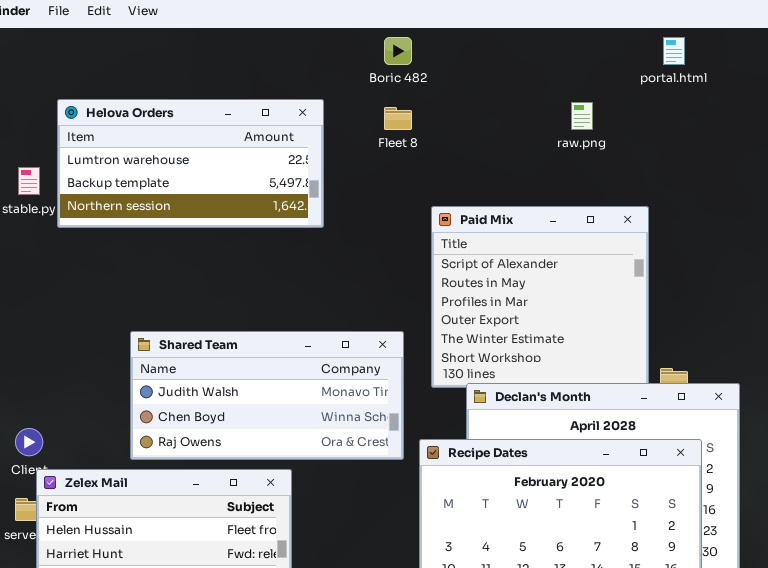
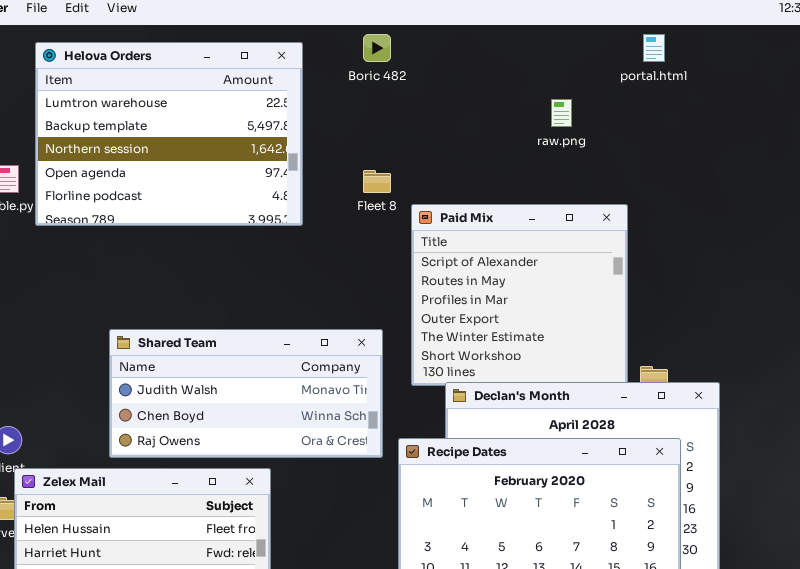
Helova Orders: [57,99,324,228] -> [35,42,303,226], resized
Fleet 8: [384,107,412,130] -> [363,170,391,193], moved

